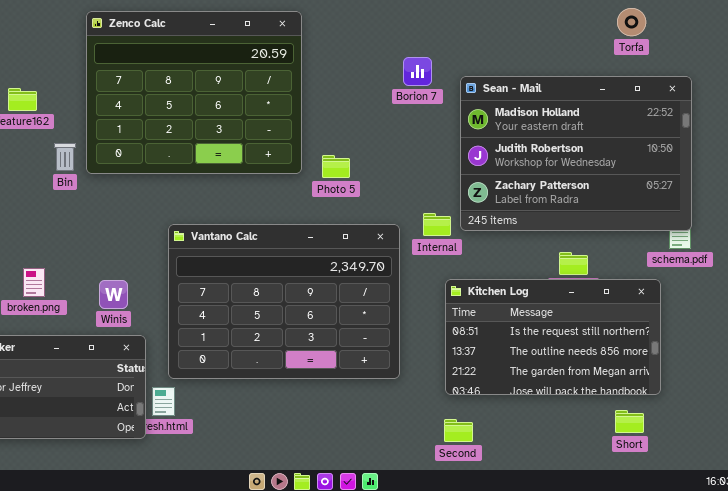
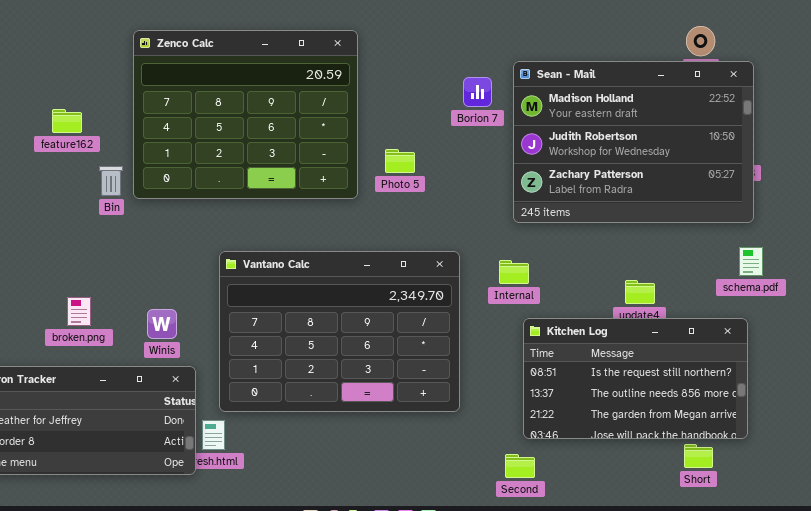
Sean - Mail: [460,76,692,231] -> [513,61,754,223], moved
Photo 5: [322,155,350,178] -> [385,149,415,173], moved
Internal: [423,213,451,236] -> [499,260,529,284], moved
Kitchen Log: [445,279,661,395] -> [523,318,748,439], moved

